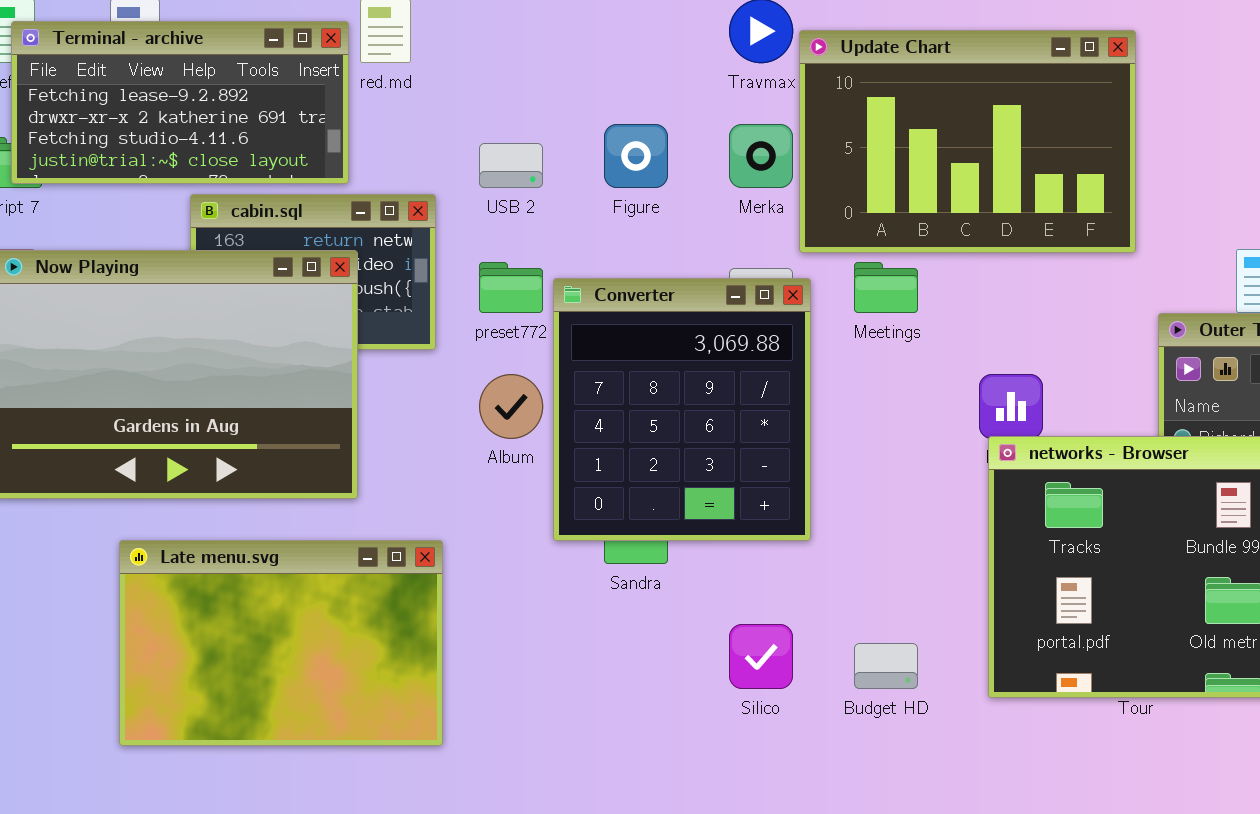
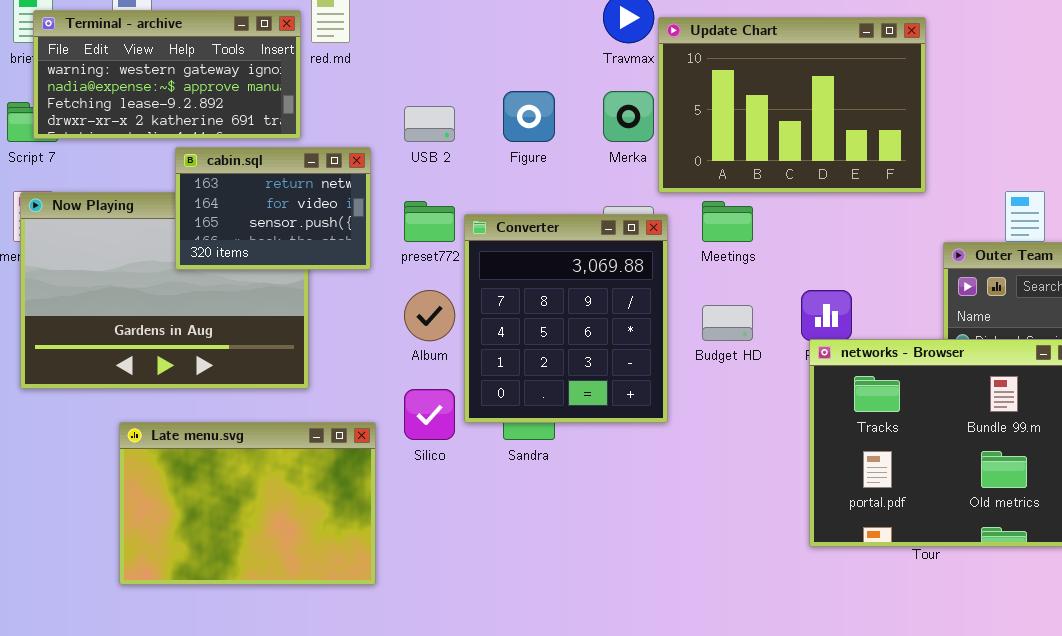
Terminal - archive: [11,21,349,184] -> [33,10,301,139], scrolled up 2 rows
cabin.sql: [190,194,436,350] -> [175,147,371,270], raised
Silico: [729,624,793,689] -> [404,389,455,440], moved
Budget HD: [854,643,918,689] -> [702,305,753,341], moved

